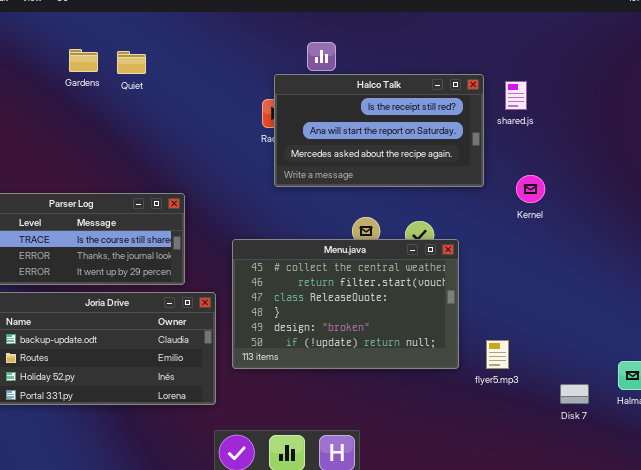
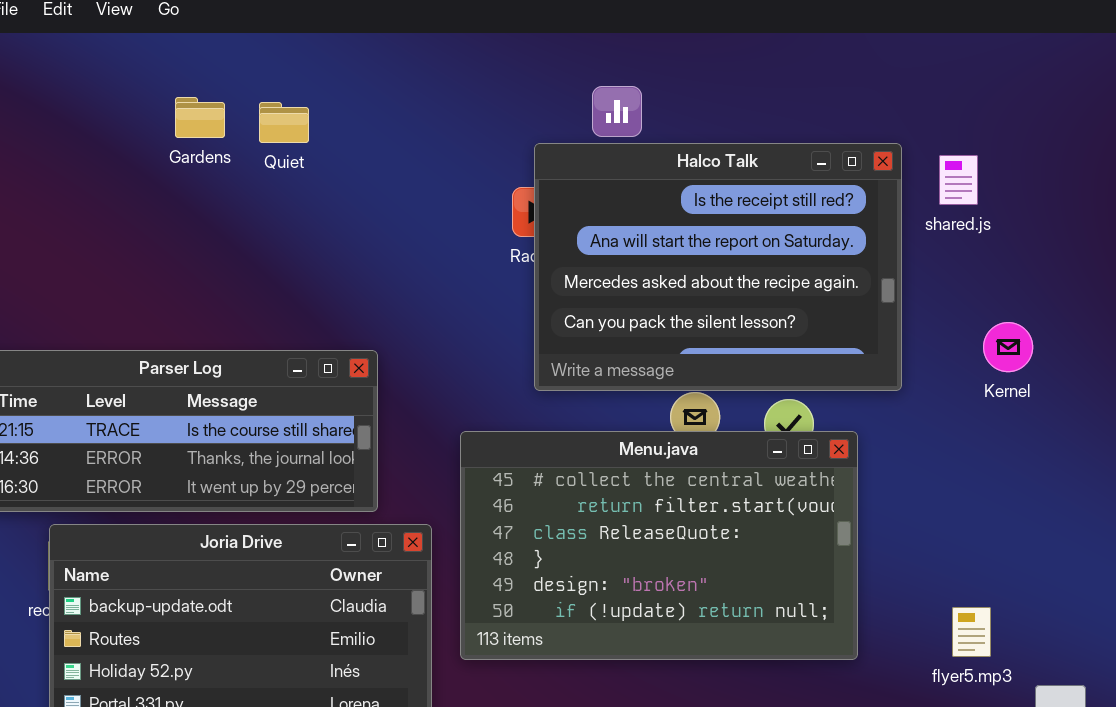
Halco Talk: [274,74,484,187] -> [534,143,902,391], resized
Kernel: [516,175,545,203] -> [983,322,1033,372], moved
flyer5.mp3: [486,340,509,369] -> [952,607,991,657], moved

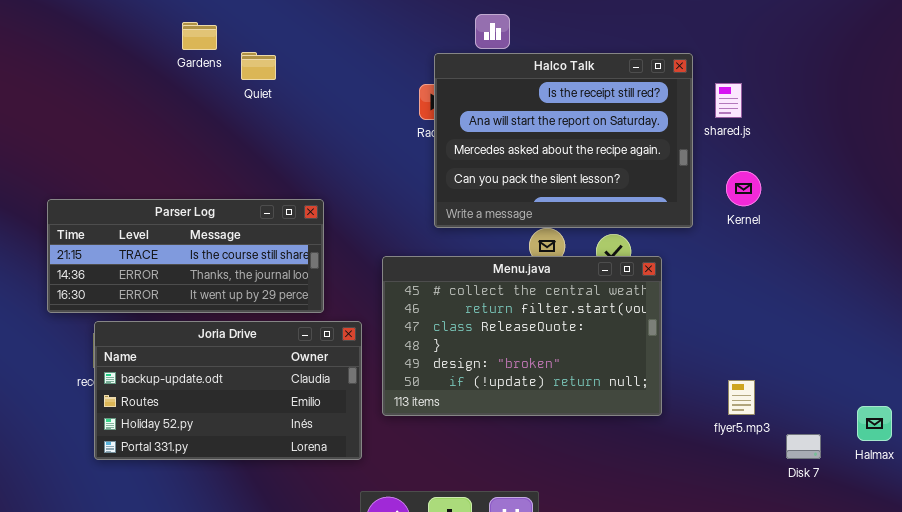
Quiet: [259,102,309,143] -> [241,52,276,80], moved
shared.js: [939,155,978,205] -> [715,83,742,118], moved
Kernel: [983,322,1033,372] -> [726,171,761,206], moved

